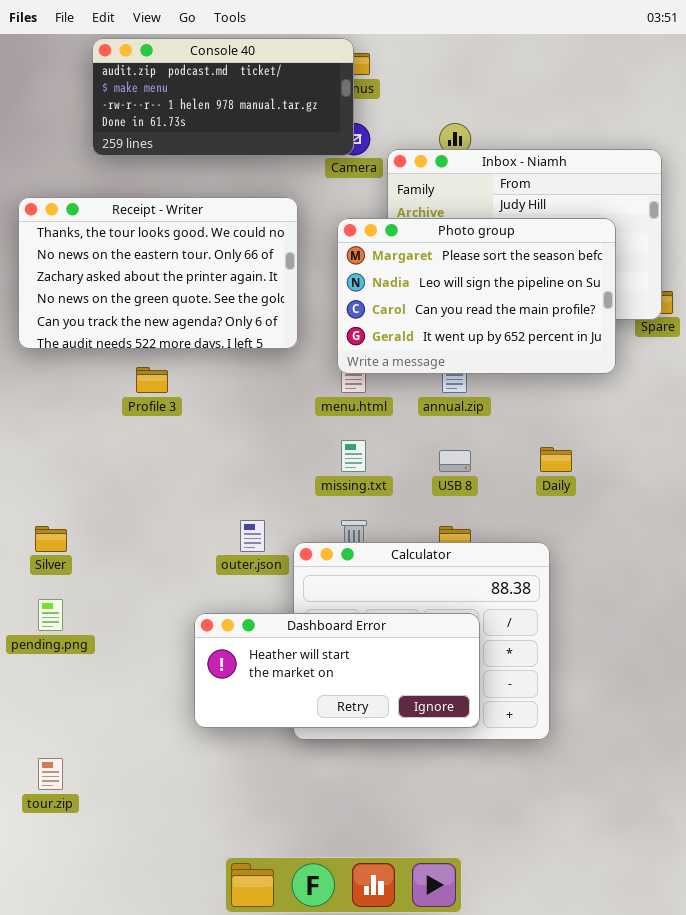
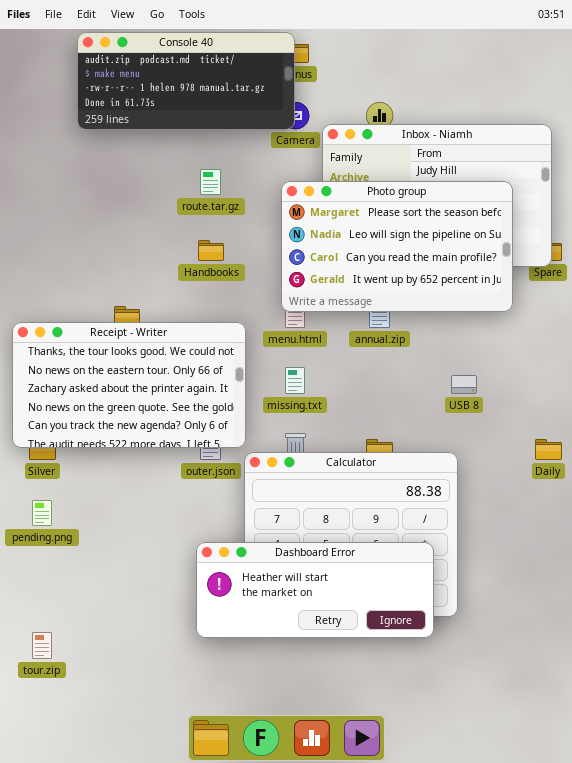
Receipt - Writer: [18,197,298,349] -> [12,322,246,448], moved
Daily: [540,447,572,472] -> [535,439,562,460], moved
USB 8: [439,450,471,472] -> [451,375,477,394], moved
Dashboard Error: [194,613,480,728] -> [196,542,434,638], moved

